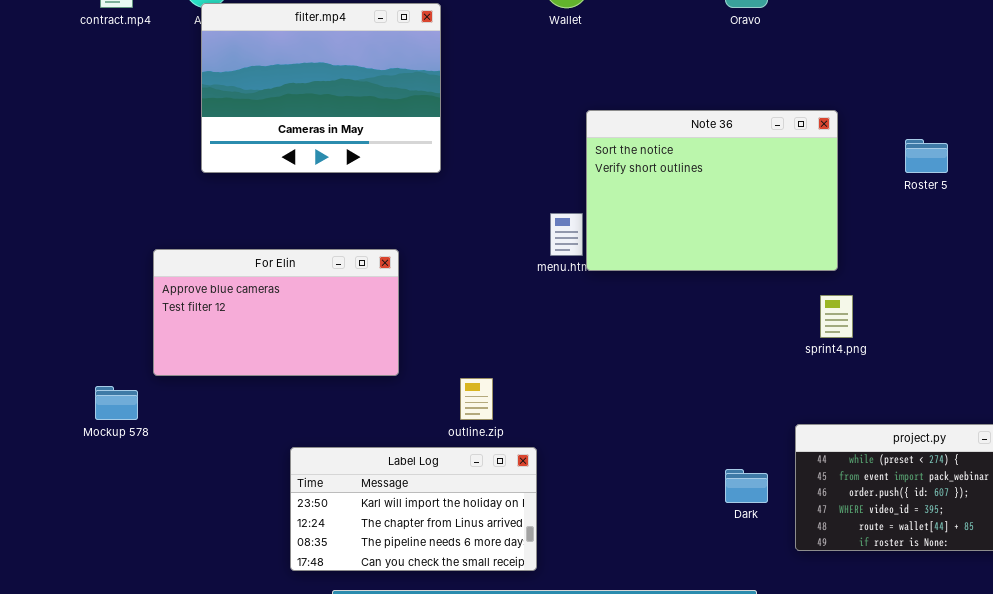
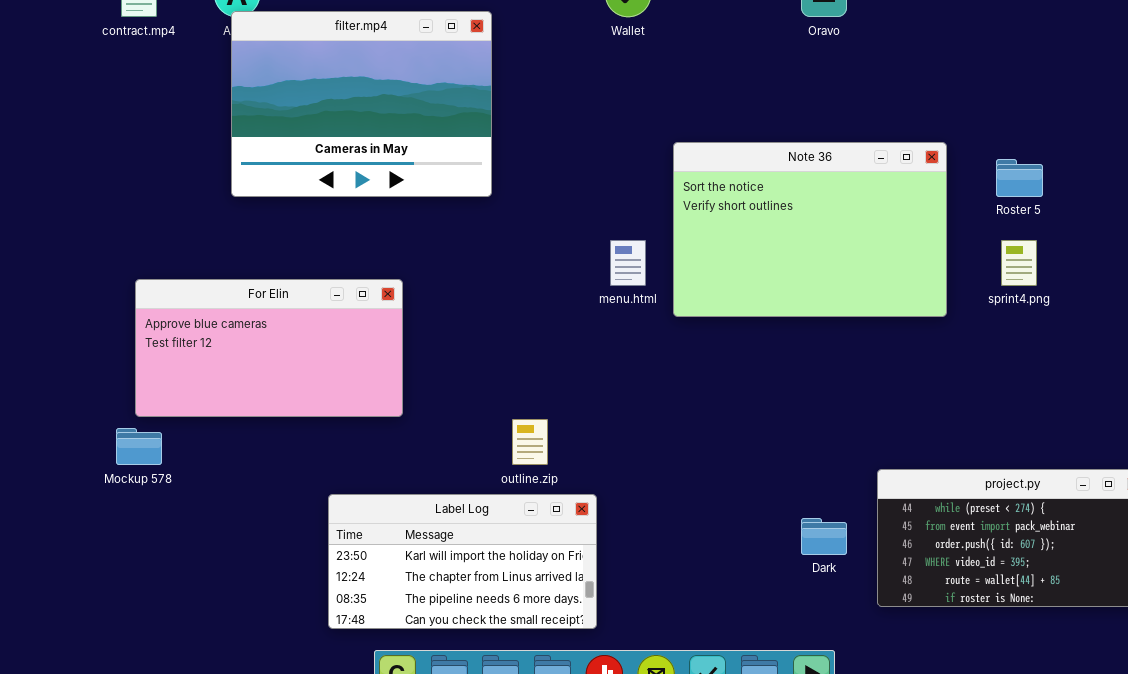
Note 36: [586,110,838,271] -> [673,142,947,317], moved
For Elin: [153,249,399,376] -> [135,279,403,417], moved
sprint4.png: [820,295,853,338] -> [1001,240,1037,286], moved

